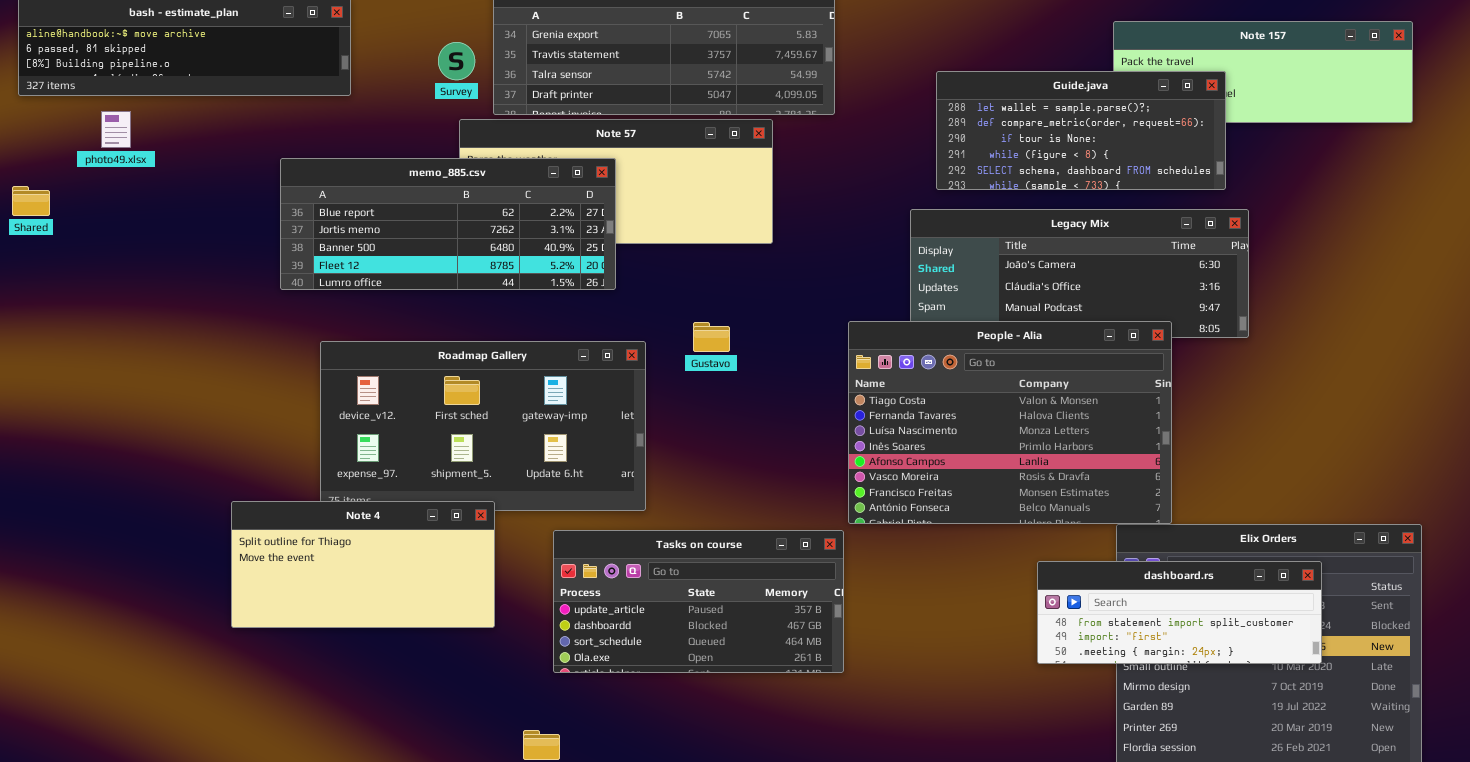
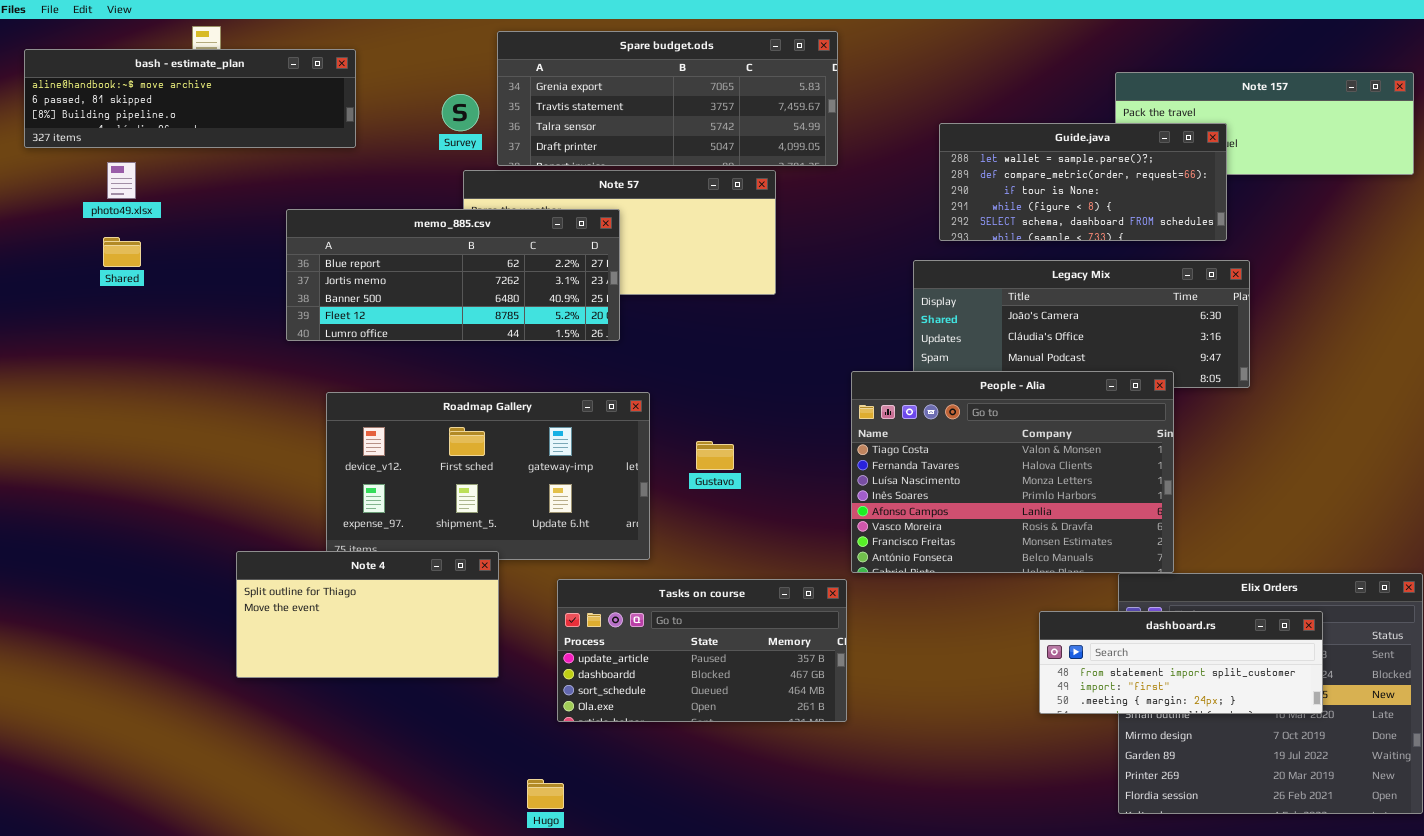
Shared: [12,186,50,216] -> [103,237,141,267], moved
Gustavo: [693,322,730,352] -> [696,441,734,470], moved

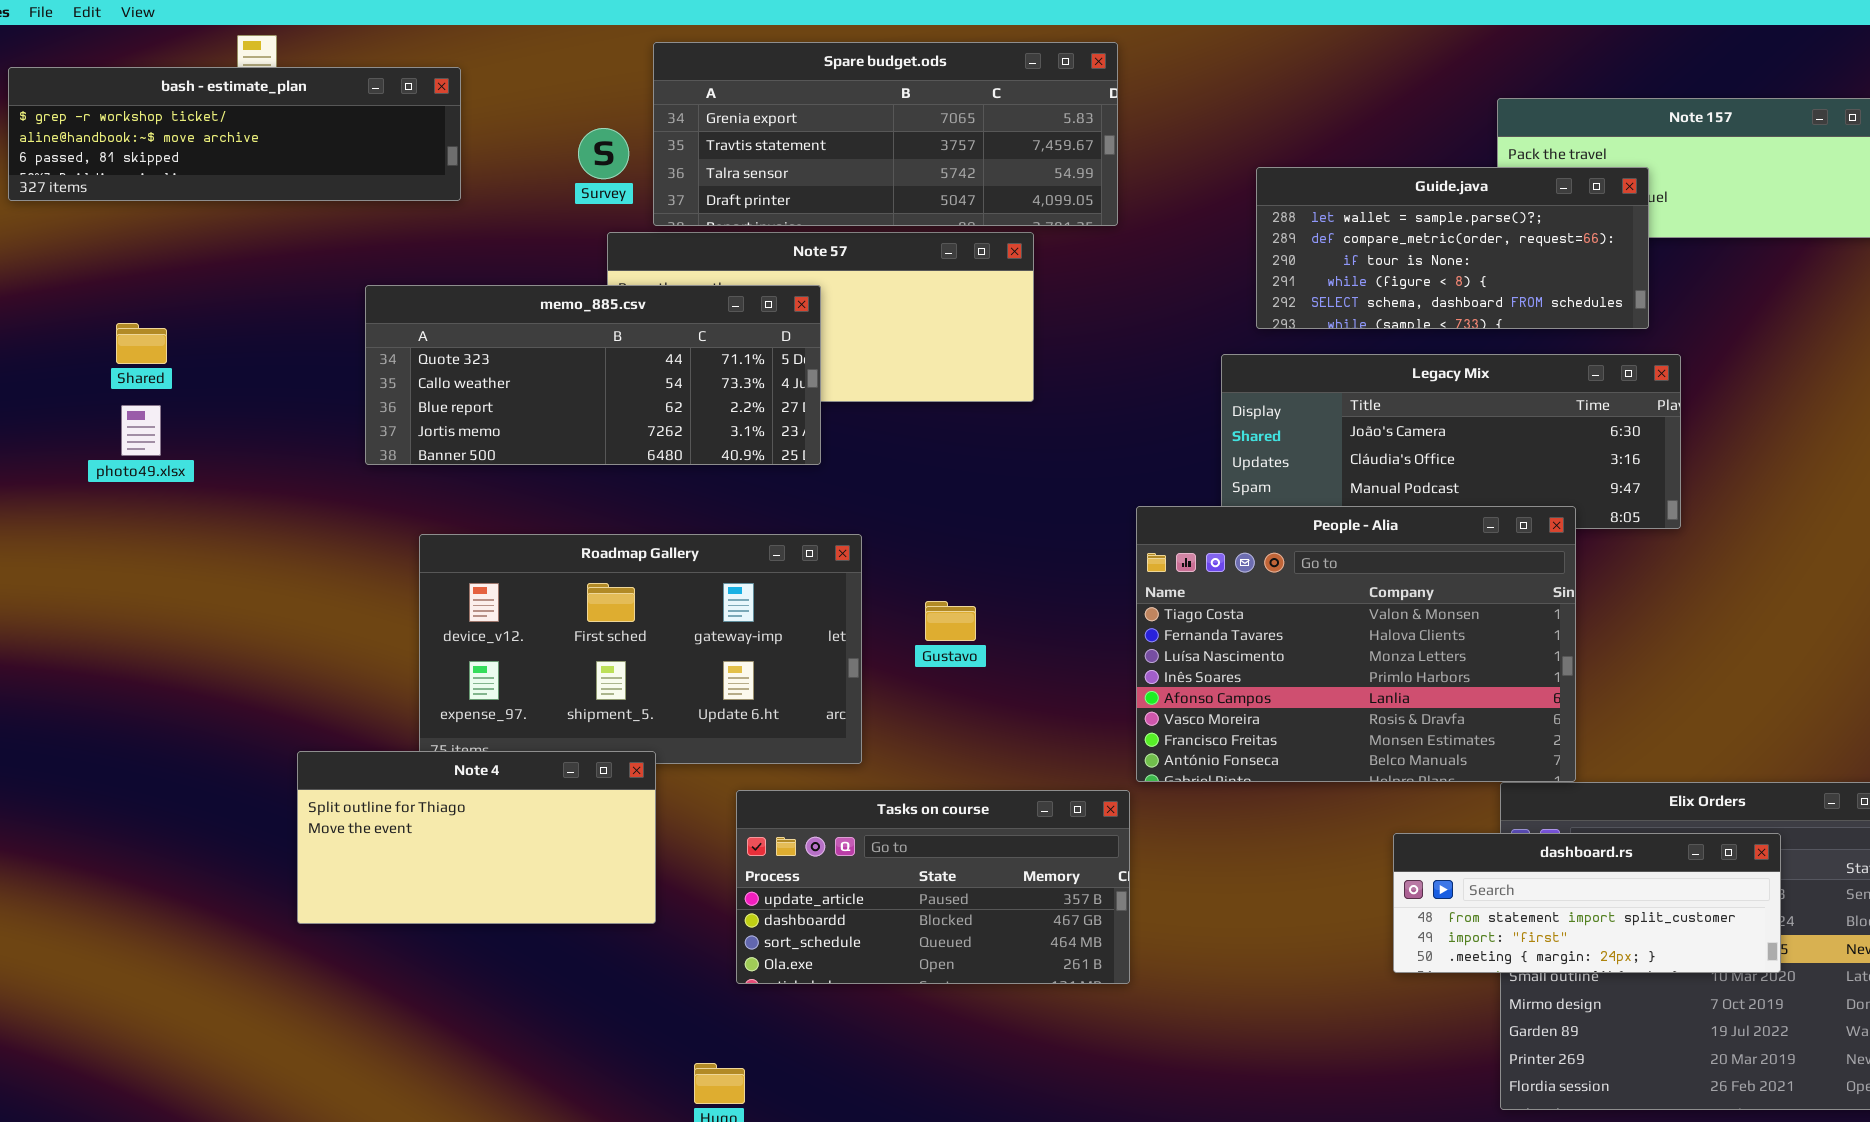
bash - estimate_plan: [24,49,356,148] -> [8,67,461,201], scrolled up 1 row
photo49.xlsx: [107,162,136,199] -> [121,405,161,456], moved
memo_885.csv: [286,209,620,341] -> [365,285,821,465], scrolled up 2 rows

